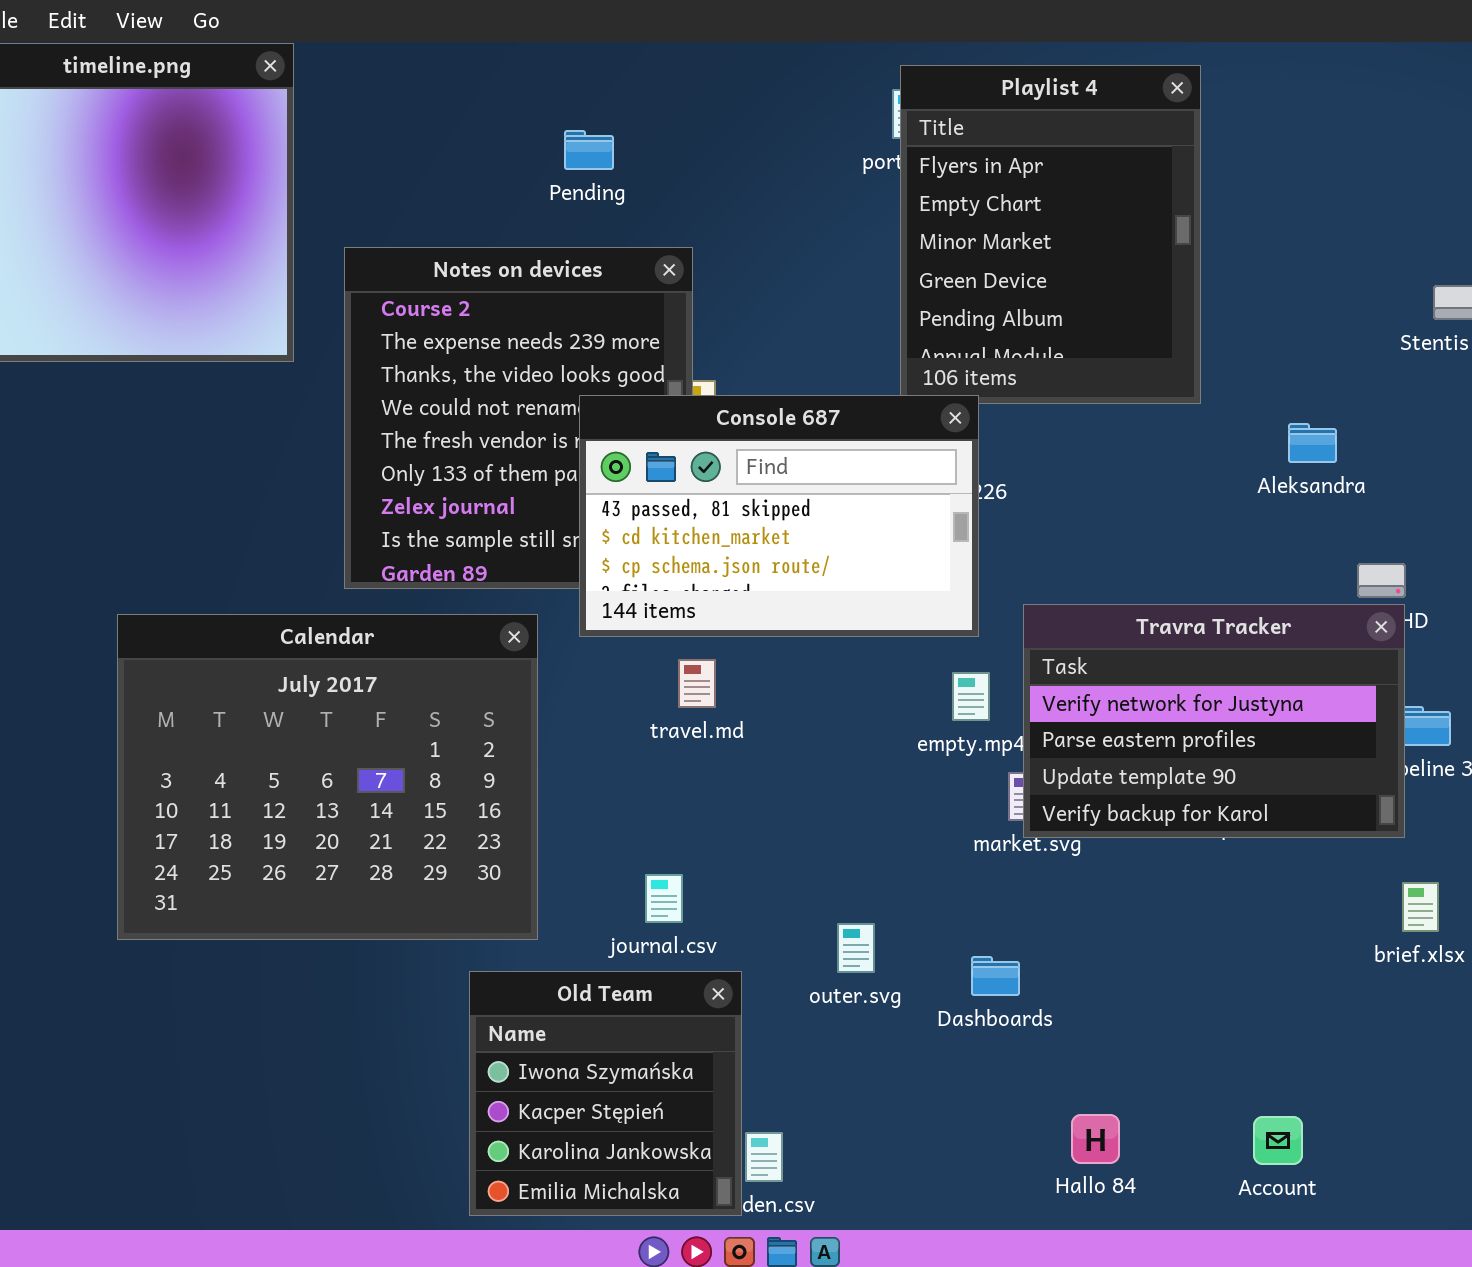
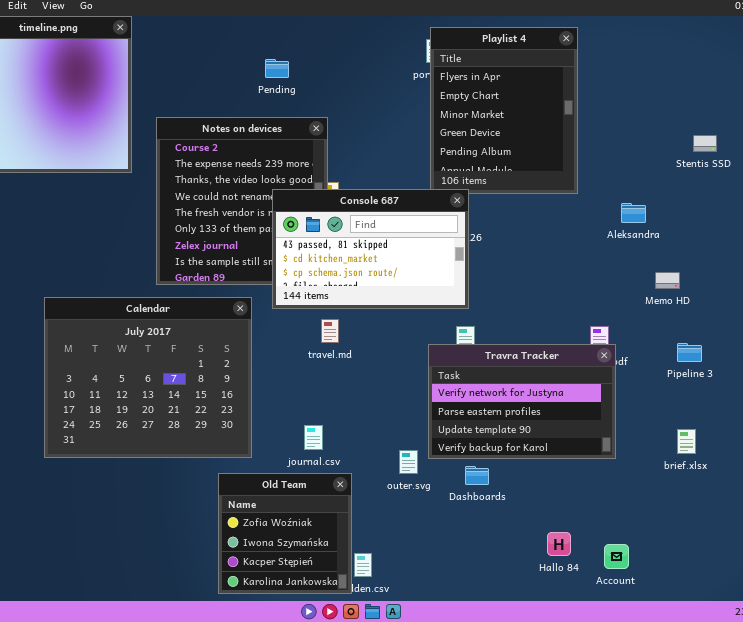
Travra Tracker: [1023,604,1405,838] -> [428,344,616,459], moved
Old Team: [469,971,742,1216] -> [218,473,352,594], scrolled up 1 row
Hallo 84: [1071,1114,1120,1164] -> [547,532,571,556], moved

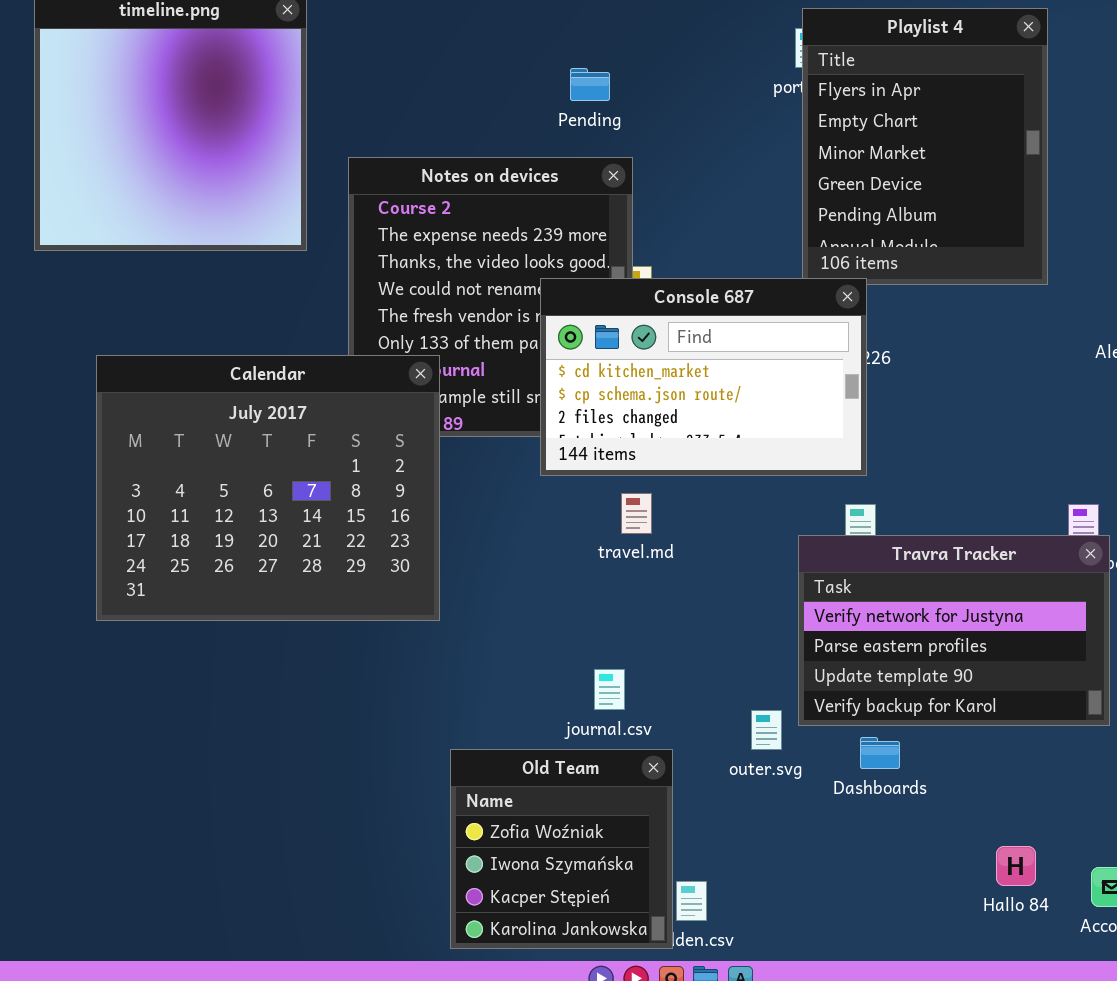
Pending: [265,59,289,78] -> [570,68,610,101], moved
Console 687: [272,189,469,309] -> [540,278,867,476], scrolled down 1 row
Calendar: [44,297,252,458] -> [96,355,440,621], moved

